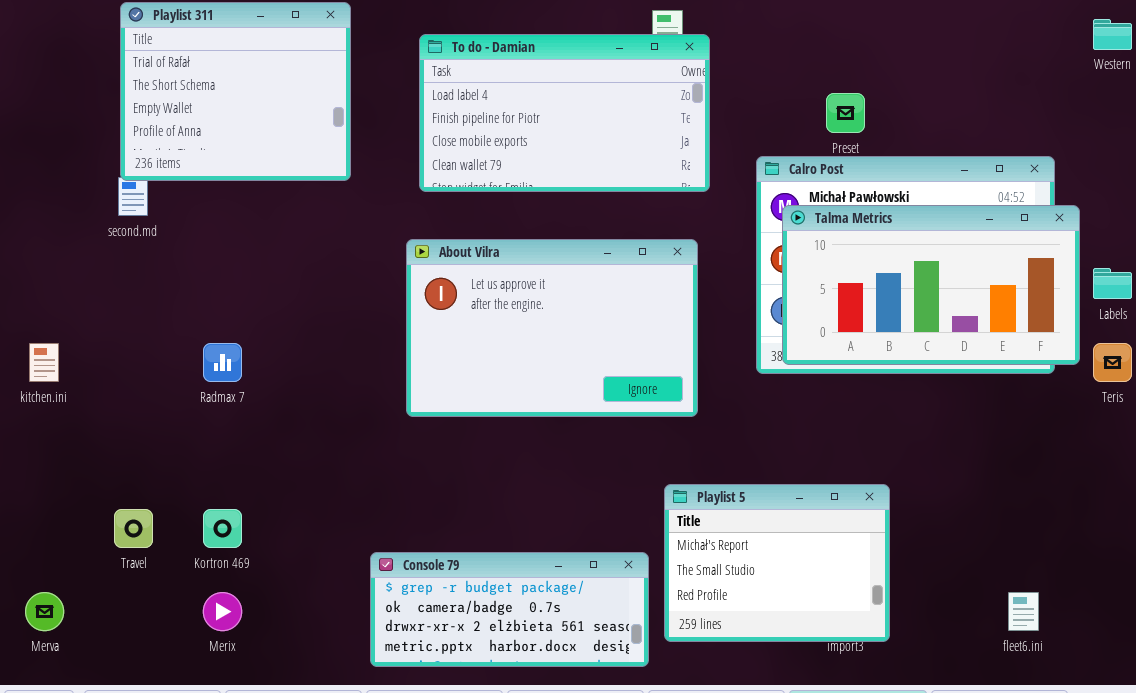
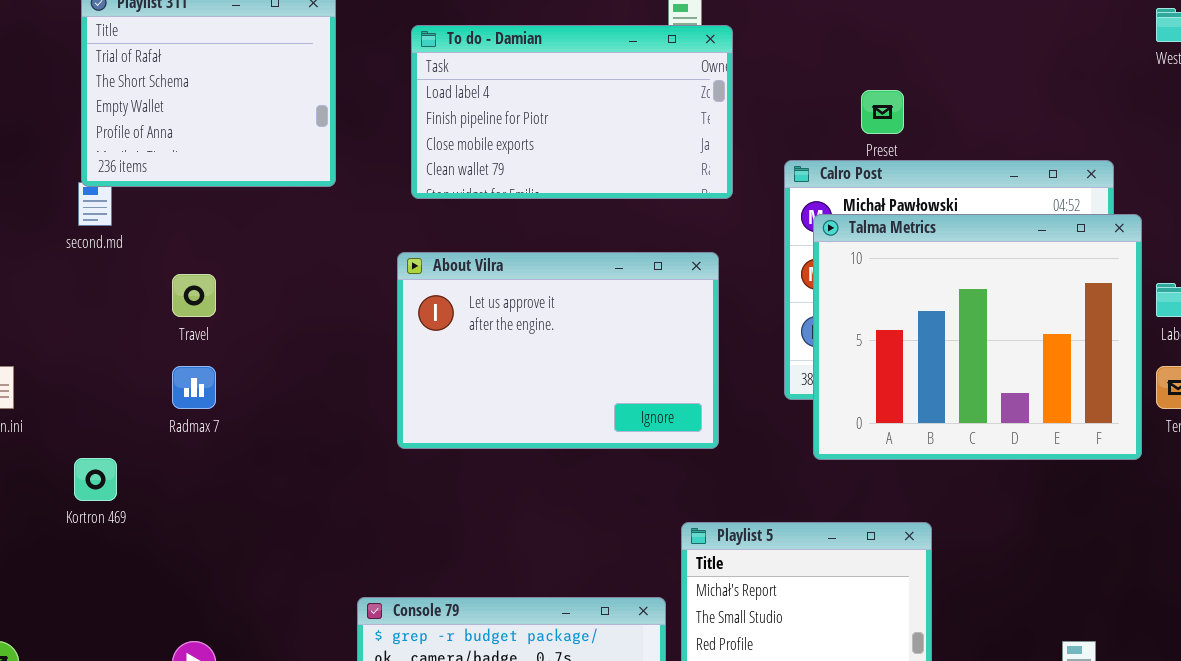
Talma Metrics: [782,205,1080,365] -> [813,214,1142,460], resized
Travel: [114,509,153,548] -> [172,274,216,317], moved
Kortron 469: [203,509,242,548] -> [74,458,117,501], moved

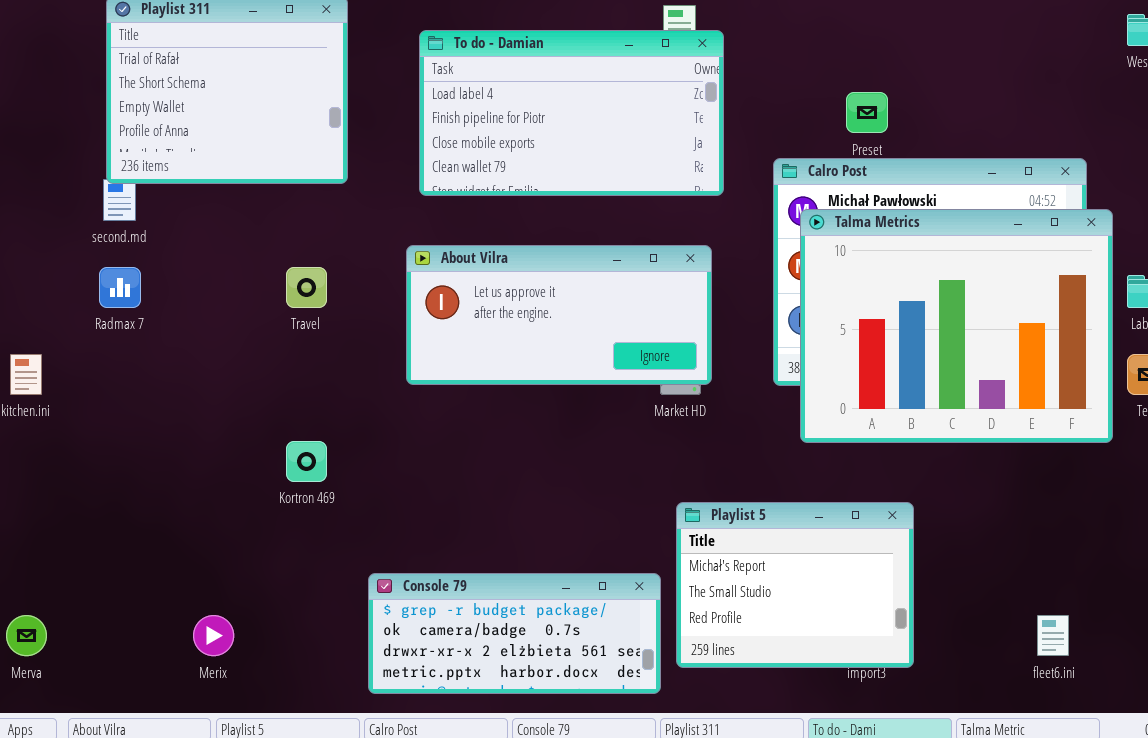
About Vilra: [397,252,719,449] -> [406,245,712,385], resized
Travel: [172,274,216,317] -> [286,267,327,308], moved
Radmax 7: [172,366,216,409] -> [99,267,141,308], moved
Kortron 469: [74,458,117,501] -> [286,441,327,482], moved

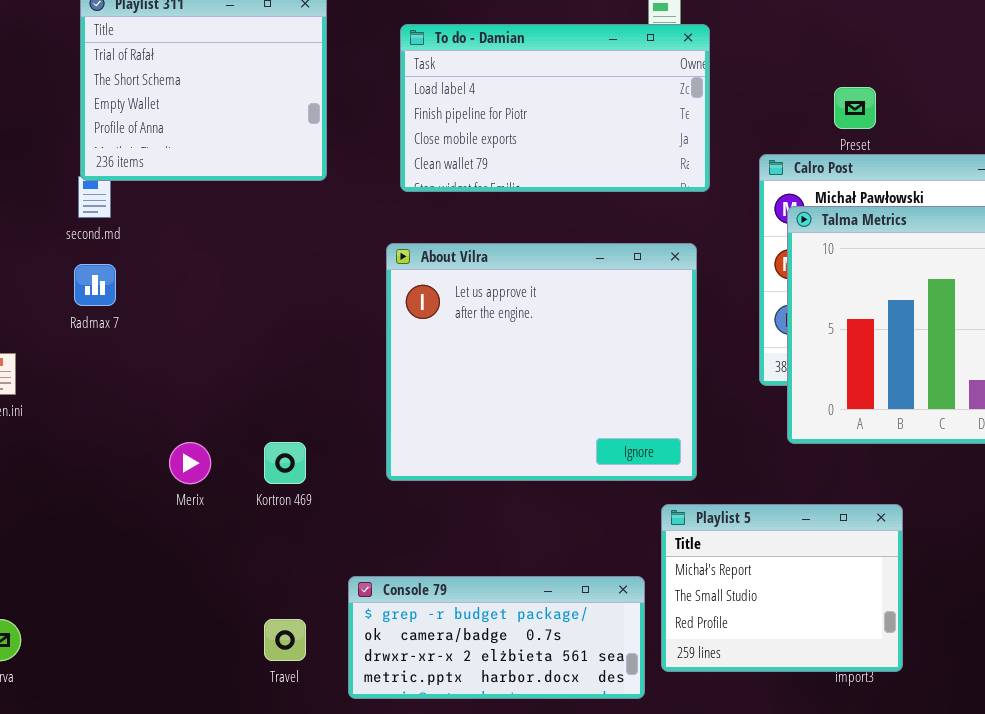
About Vilra: [406,245,712,385] -> [386,243,697,481], resized
Travel: [286,267,327,308] -> [264,619,306,661], moved
Merix: [193,615,234,656] -> [169,442,211,484], moved

